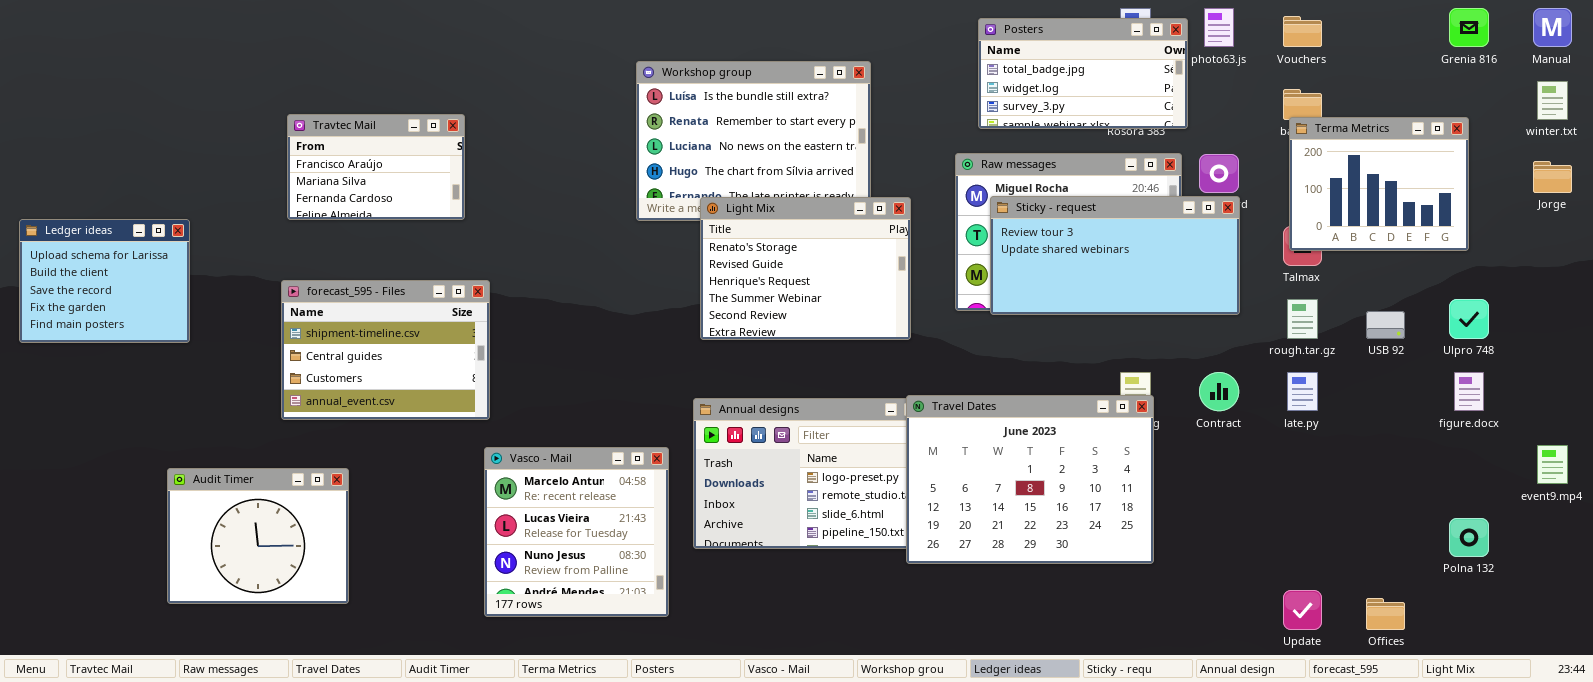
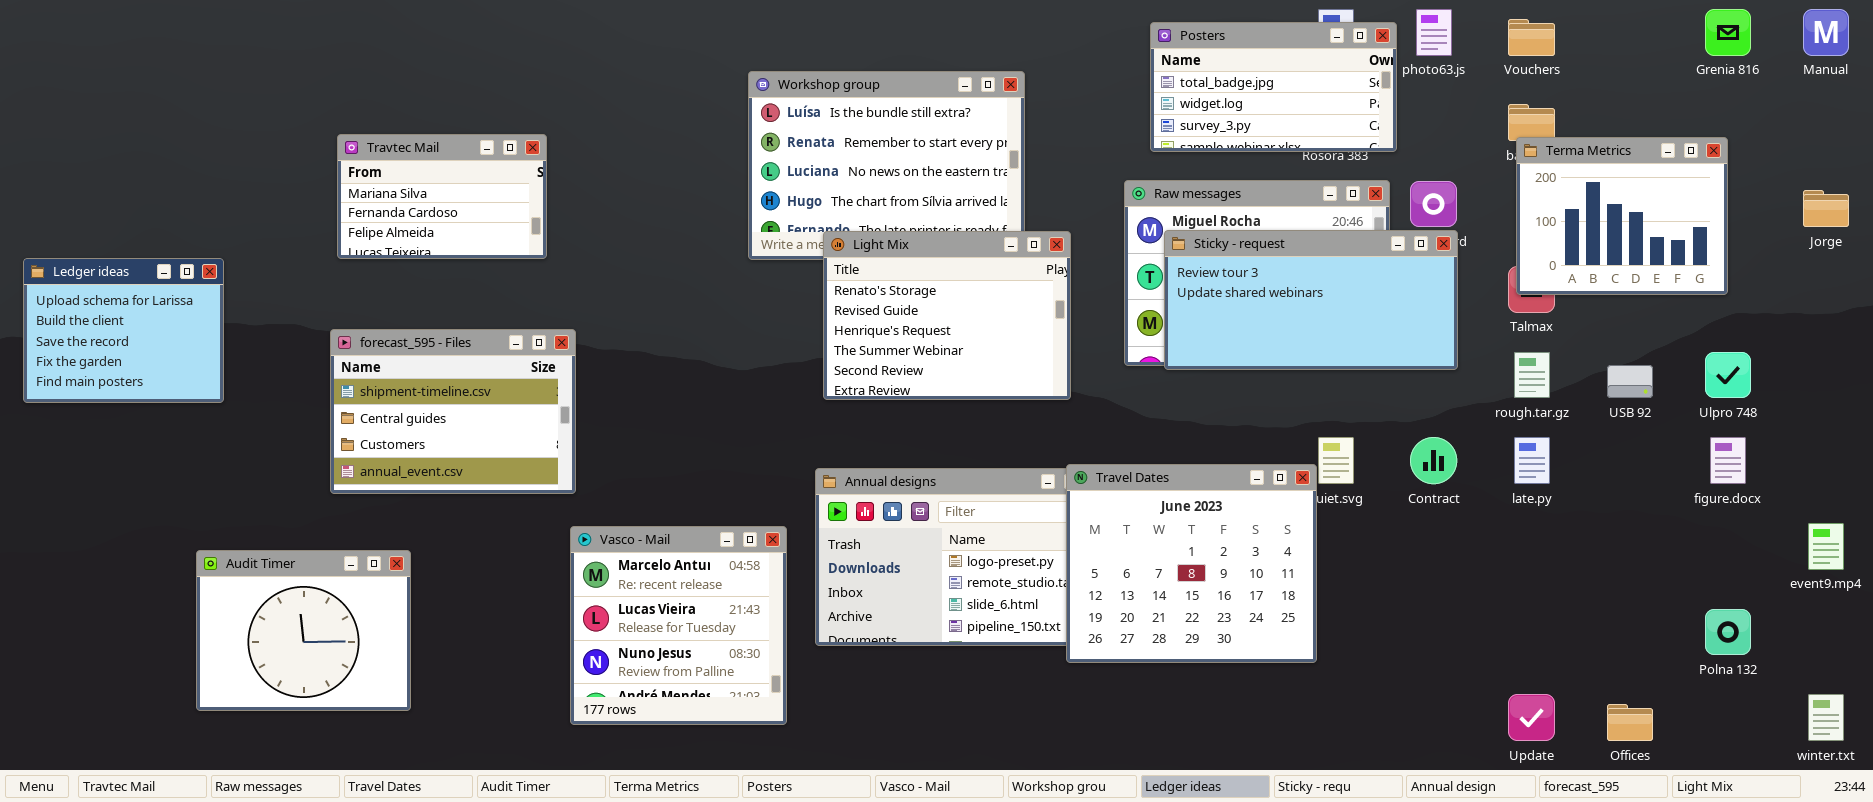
winter.txt: [1537,81,1568,120] -> [1808,694,1844,741], moved
Travtec Mail: [287,114,465,220] -> [337,134,547,259], scrolled down 1 row
Travel Dates: [906,395,1154,564] -> [1066,464,1317,663], resized

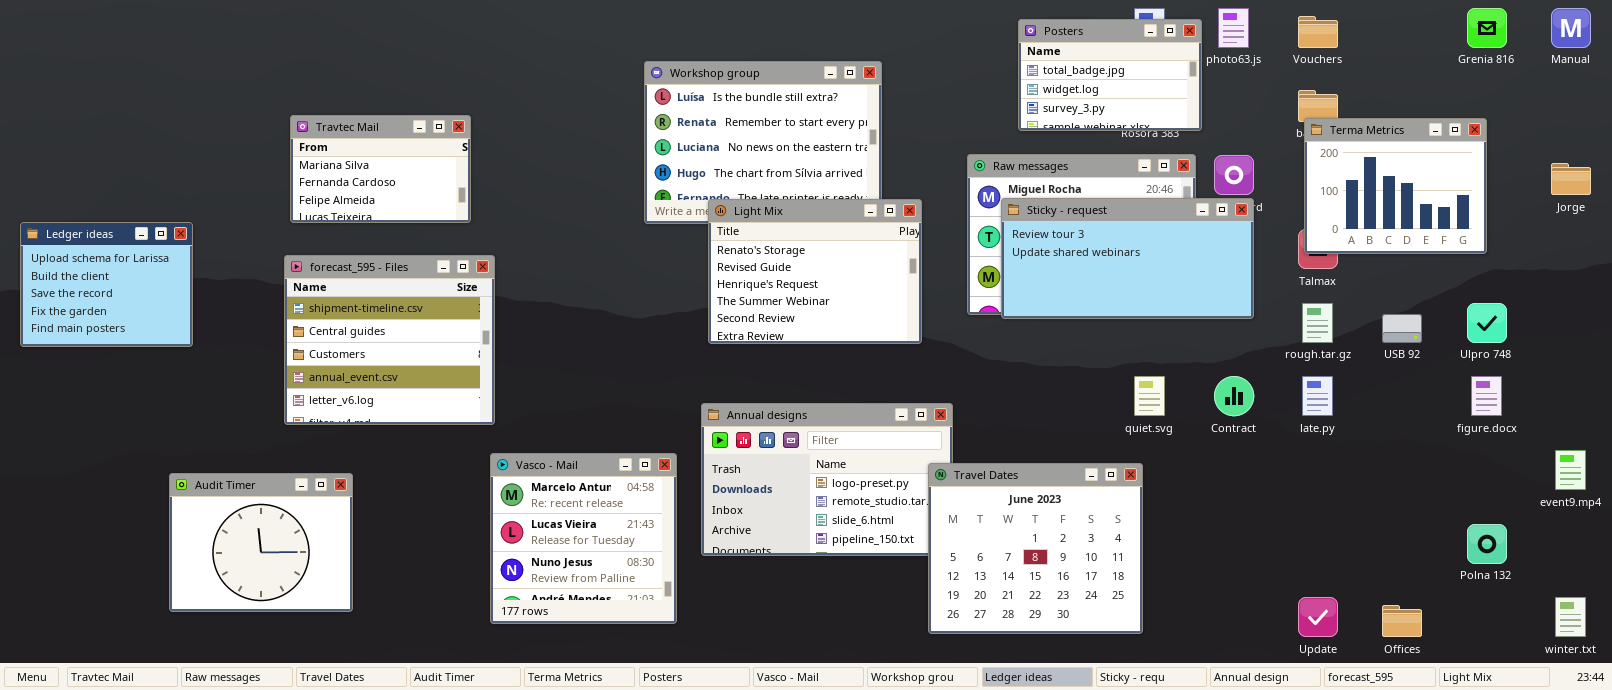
Posters: [1150,22,1397,152] -> [1018,19,1202,131], resized
forecast_595 - Files: [330,329,576,494] -> [284,255,495,425], resized
Travel Dates: [1066,464,1317,663] -> [928,463,1143,634], moved

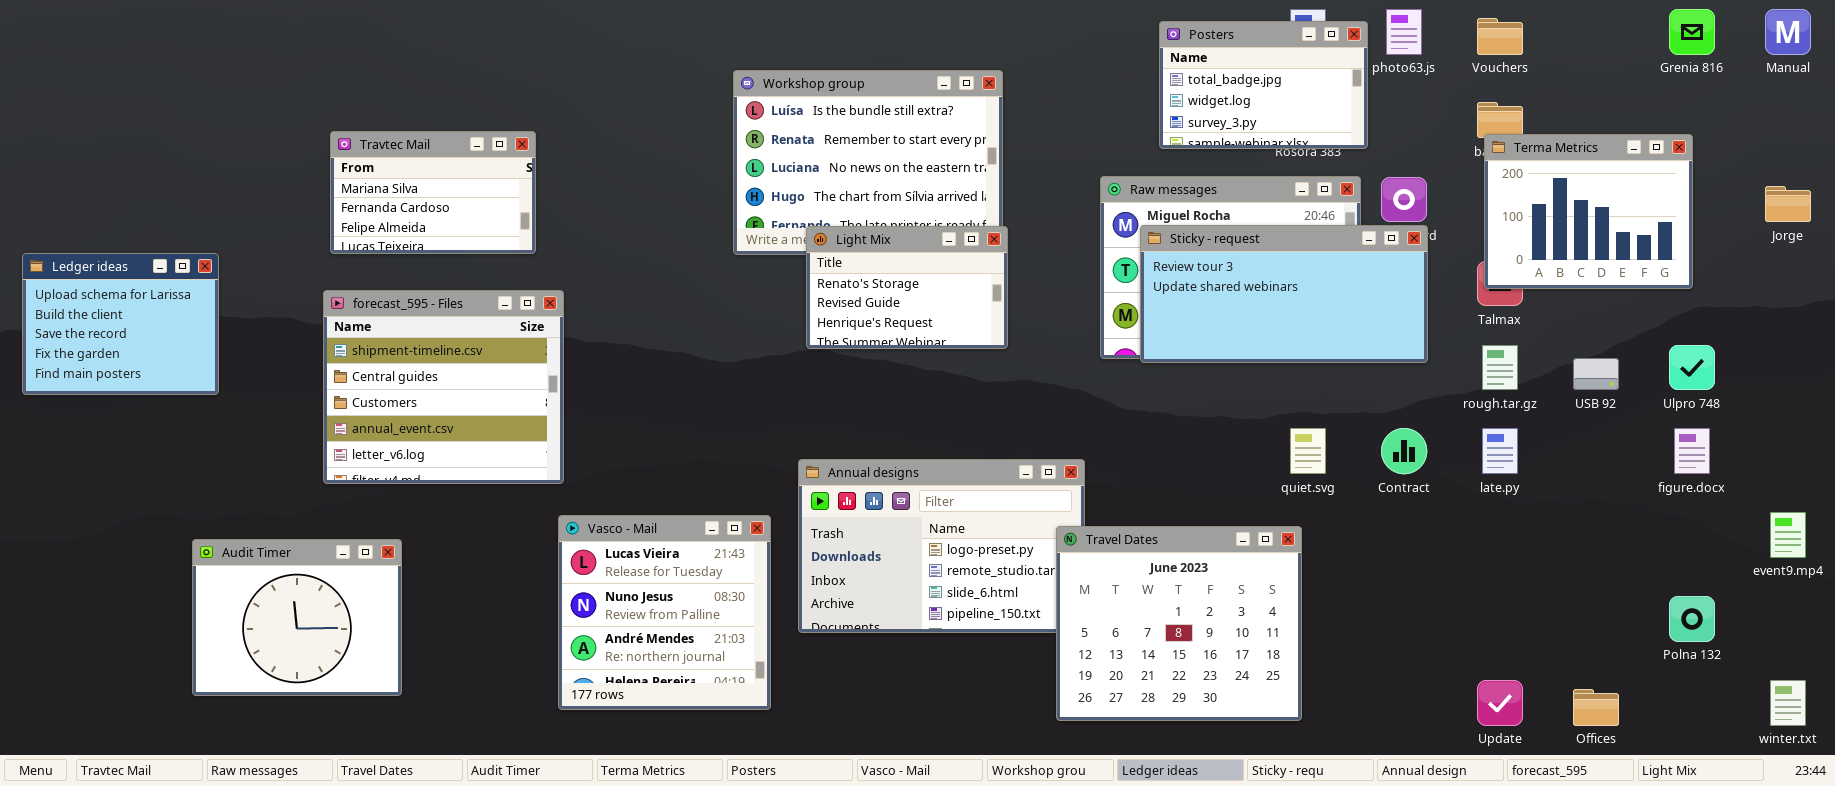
Light Mix: [708,199,922,344] -> [806,226,1008,349], resized
Vasco - Mail: [490,453,677,624] -> [558,515,771,710], scrolled down 1 row

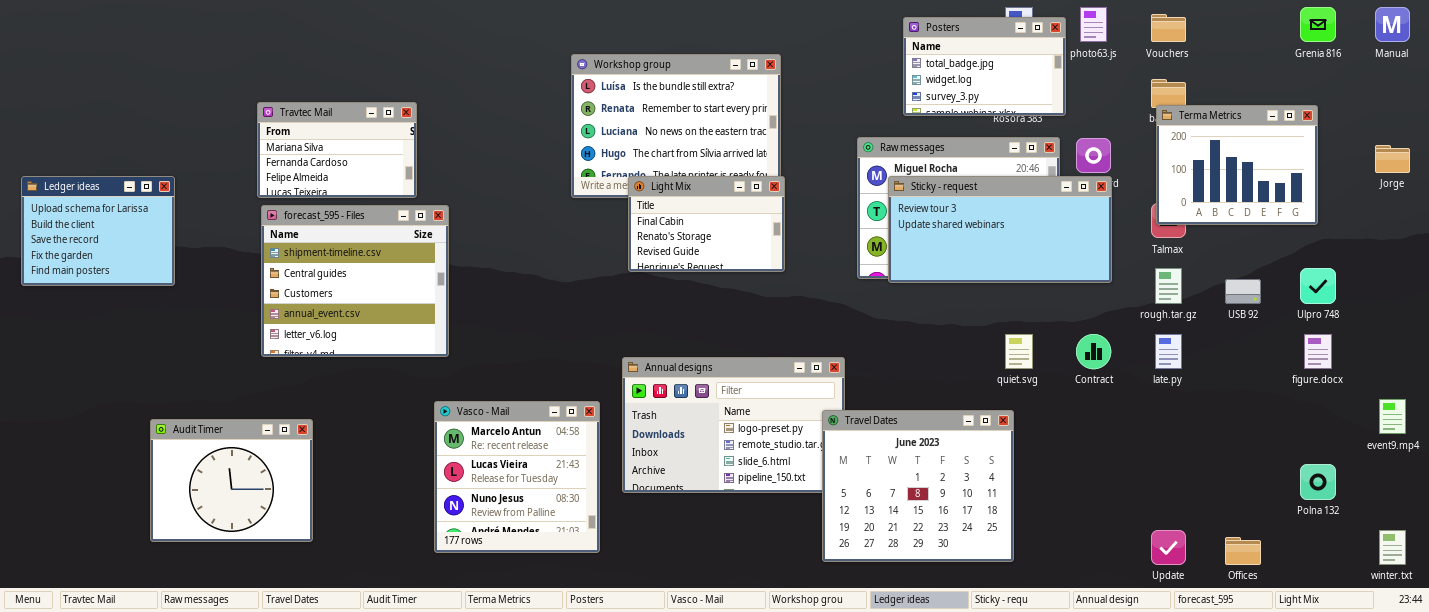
Light Mix: [806,226,1008,349] -> [628,176,785,272], scrolled up 1 row
Ledger ideas: [22,253,219,395] -> [21,176,175,286], moved
forecast_595 - Files: [323,290,564,484] -> [261,205,449,357], moved
Vasco - Mail: [558,515,771,710] -> [434,401,600,553], scrolled up 1 row

